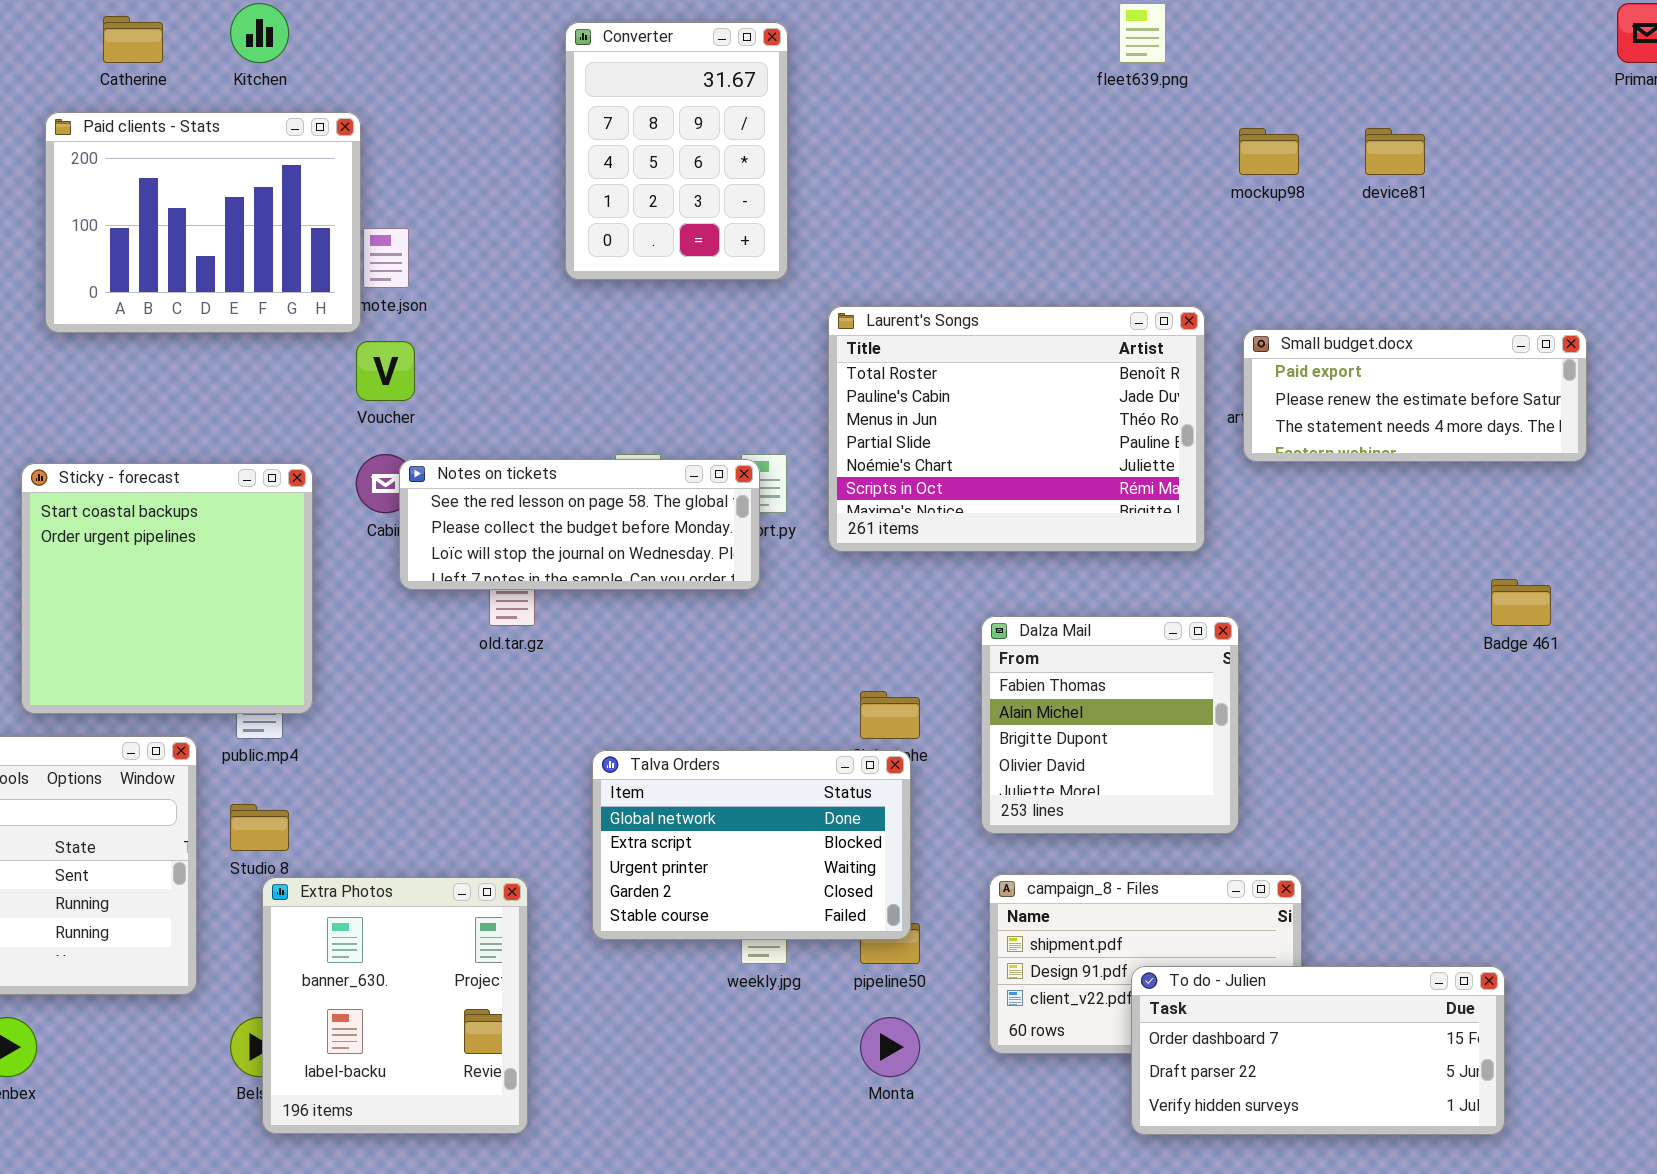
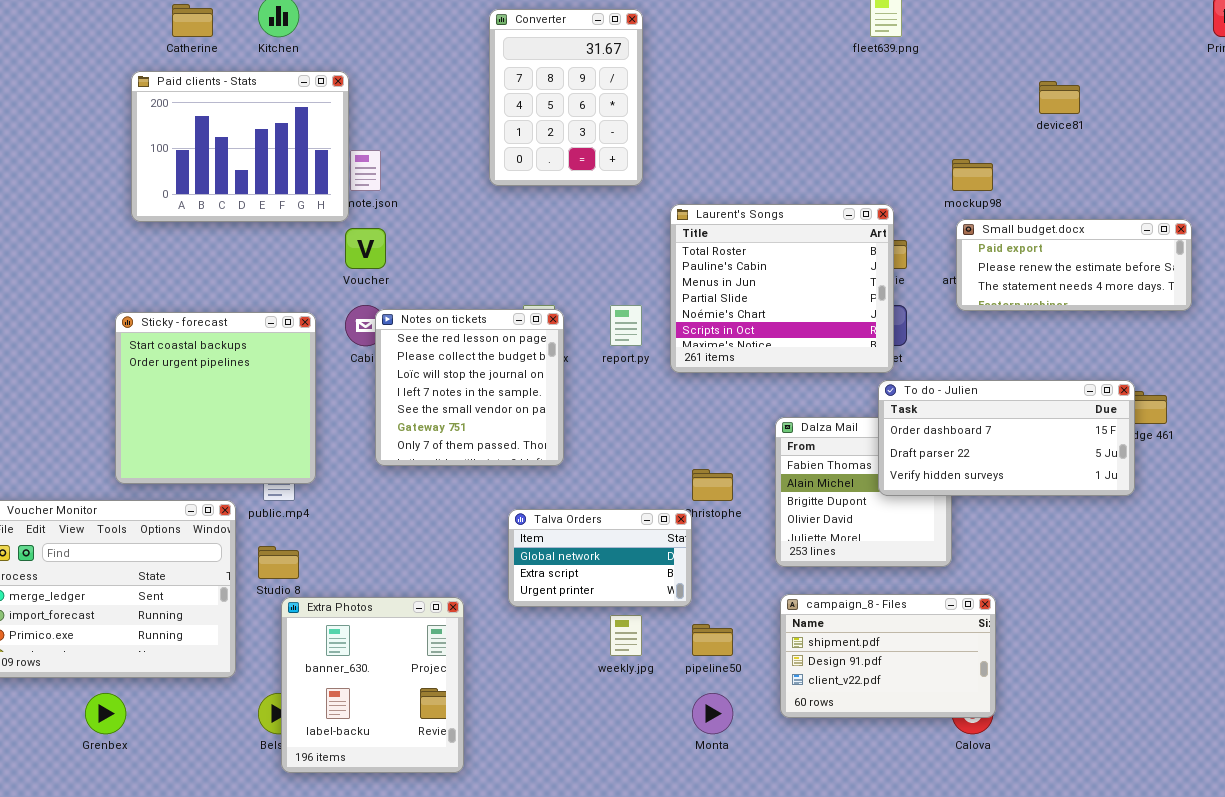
mockup98: [1239,128,1299,175] -> [952,159,993,191], moved
Laurent's Songs: [828,306,1205,552] -> [670,204,894,373], resized
Notes on tickets: [399,459,760,590] -> [375,309,564,466], resized
Talva Orders: [592,750,911,940] -> [508,509,692,607], resized
To do - Julien: [1131,966,1505,1135] -> [878,380,1135,496], moved

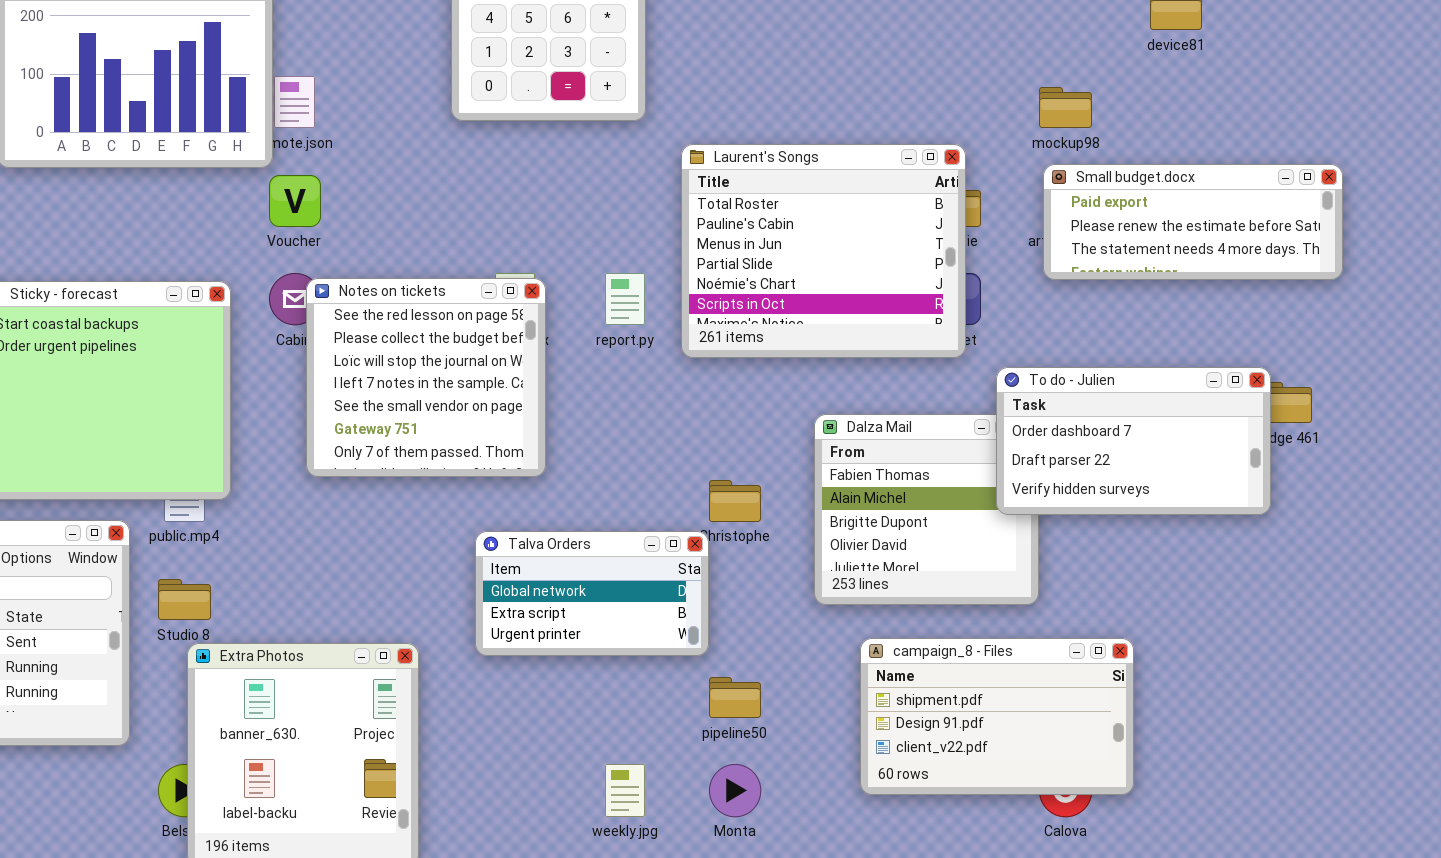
To do - Julien: [878,380,1135,496] -> [996,367,1271,515], resized
campaign_8 - Files: [780,594,996,718] -> [860,638,1134,795], moved
weekly.jpg: [610,615,642,656] -> [605,764,645,817], moved

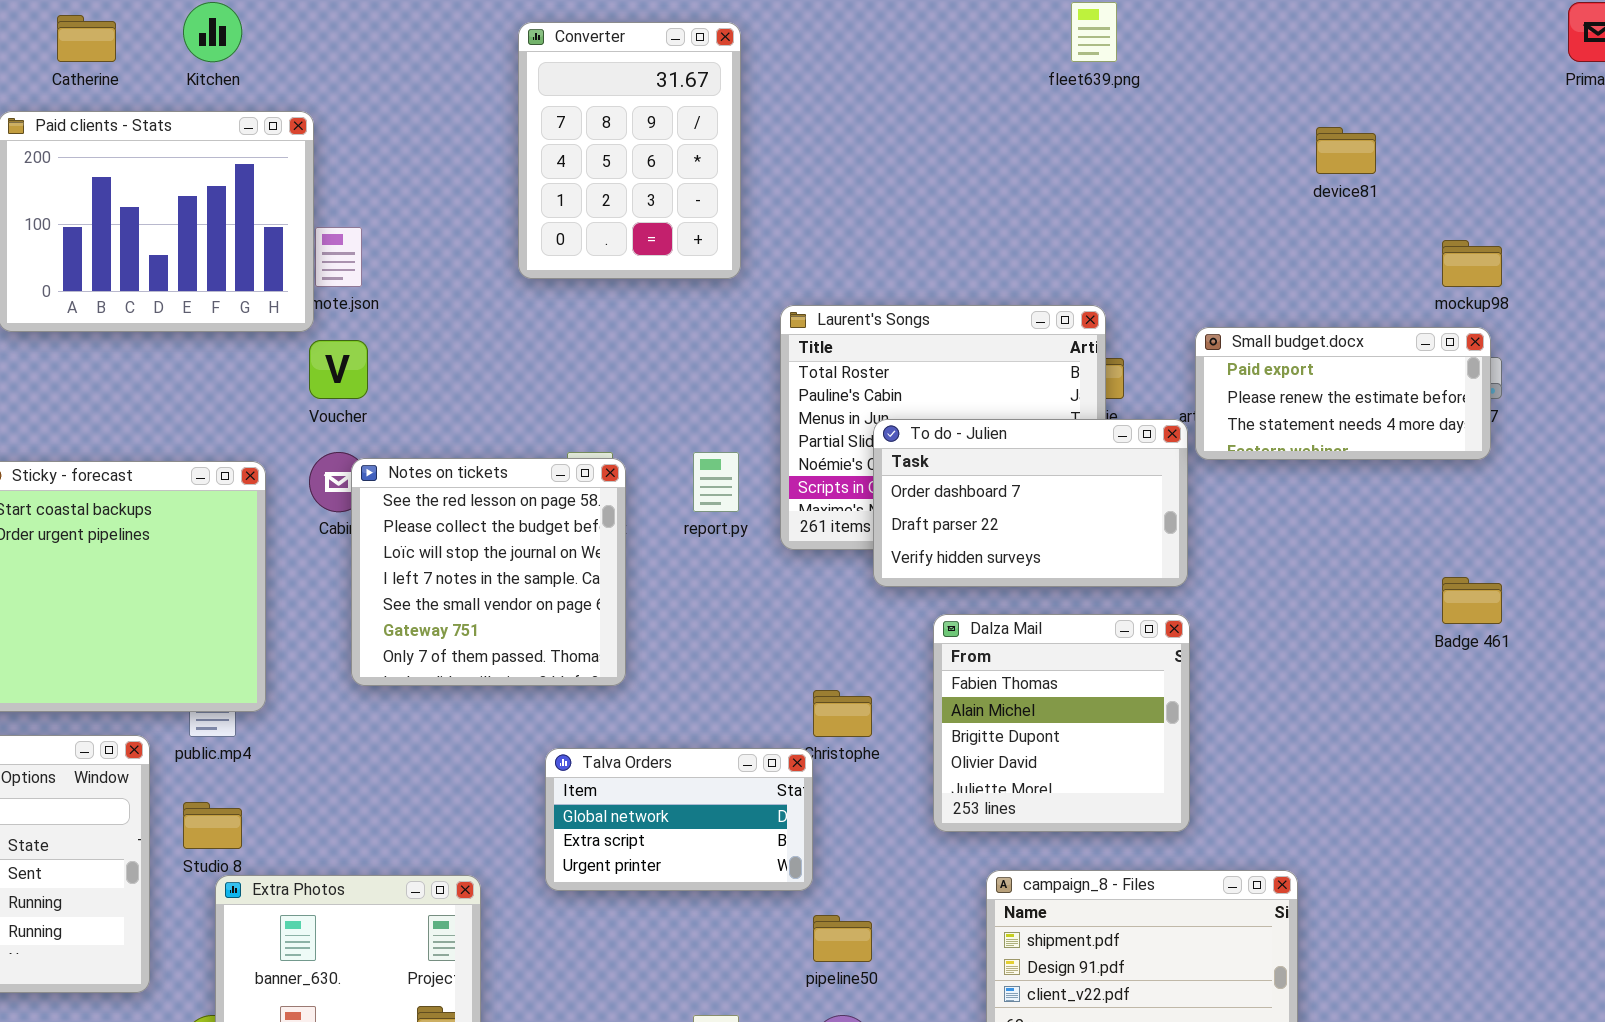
mockup98: [1039,87,1092,128] -> [1442,240,1502,287], moved
Small budget.docx: [1043,164,1343,280] -> [1195,327,1491,460], resized
To do - Julien: [996,367,1271,515] -> [873,419,1188,587], moved

